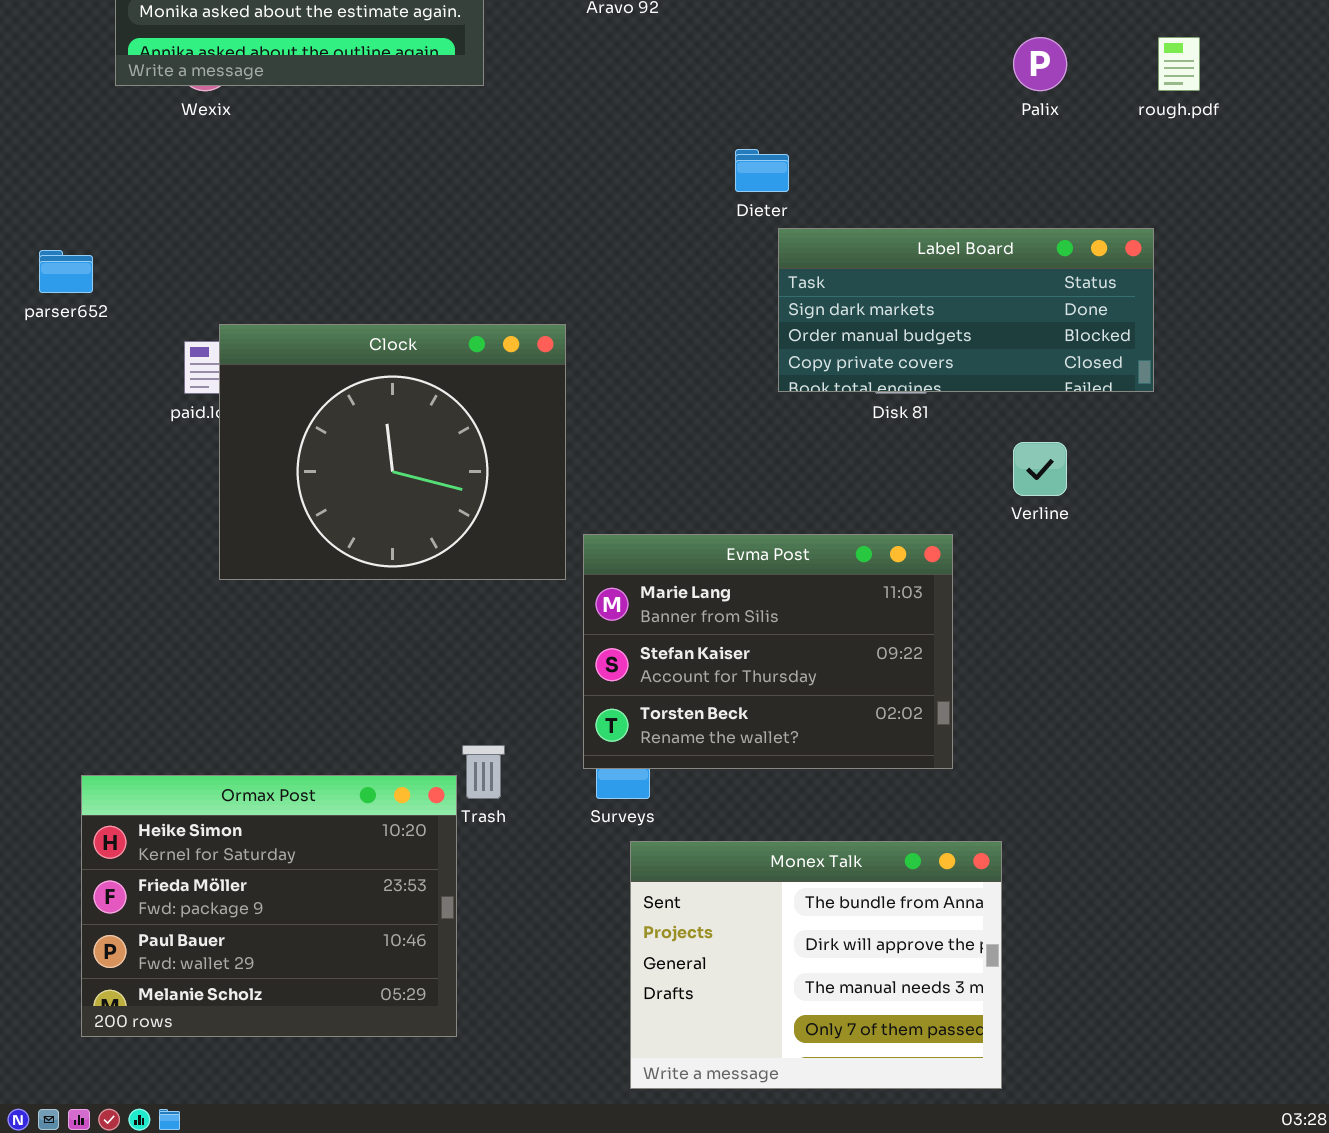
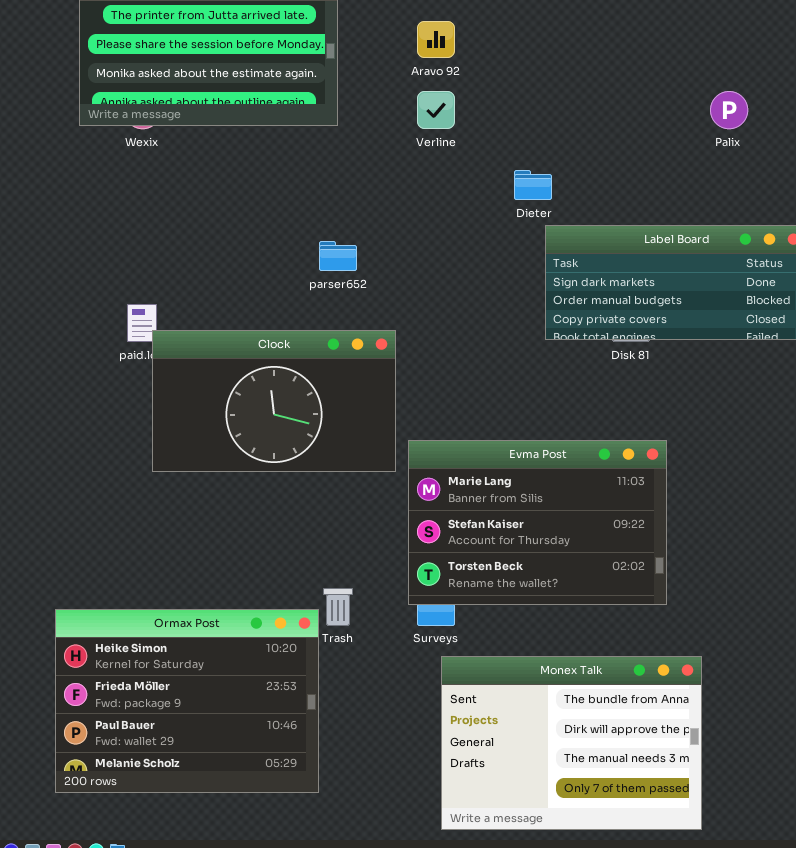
parser652: [39,250,93,293] -> [319,241,357,271], moved
Clock: [219,324,566,580] -> [152,330,396,472], resized
Verline: [1013,442,1067,496] -> [417,91,455,129], moved

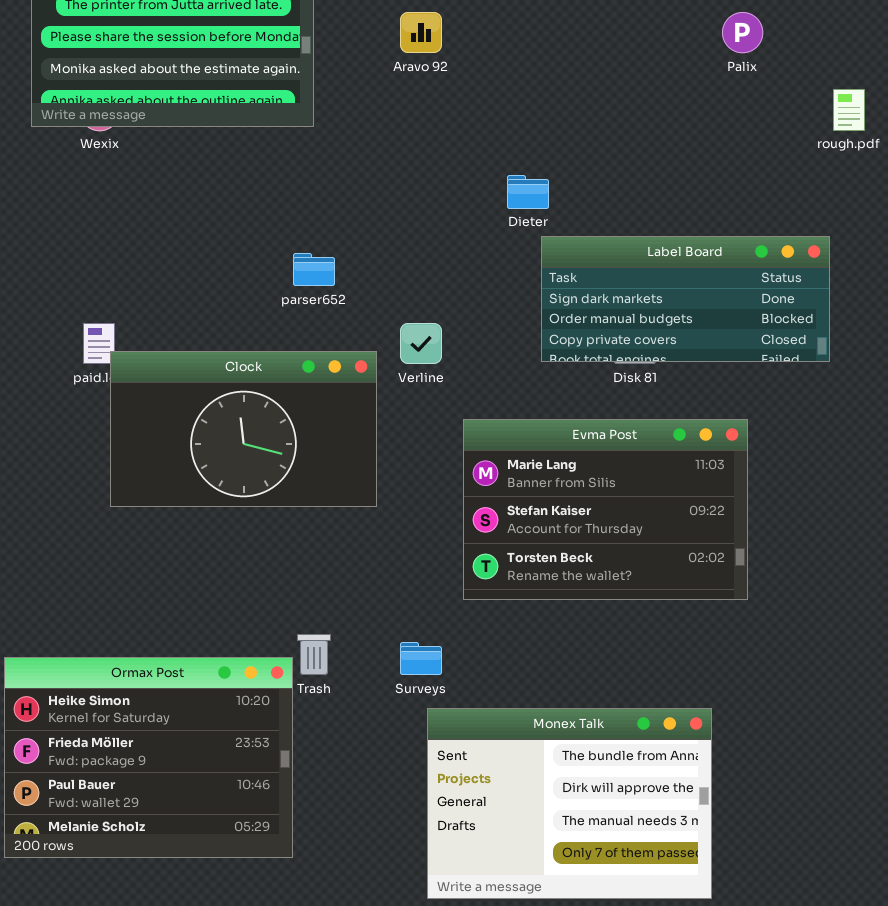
Verline: [417,91,455,129] -> [400,323,442,364], moved
Palix: [710,91,748,129] -> [722,12,763,53], moved
Evma Post: [408,440,667,605] -> [463,419,748,600], moved

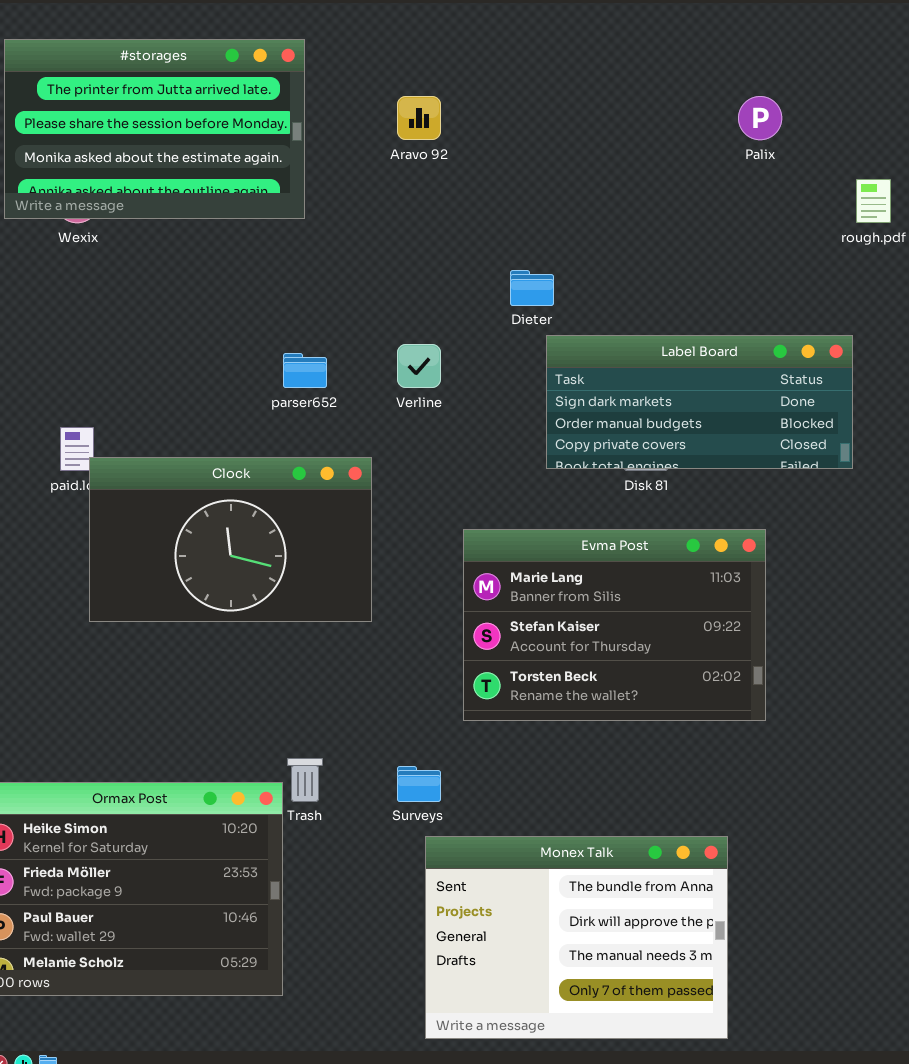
Verline: [400,323,442,364] -> [397,344,441,388], moved

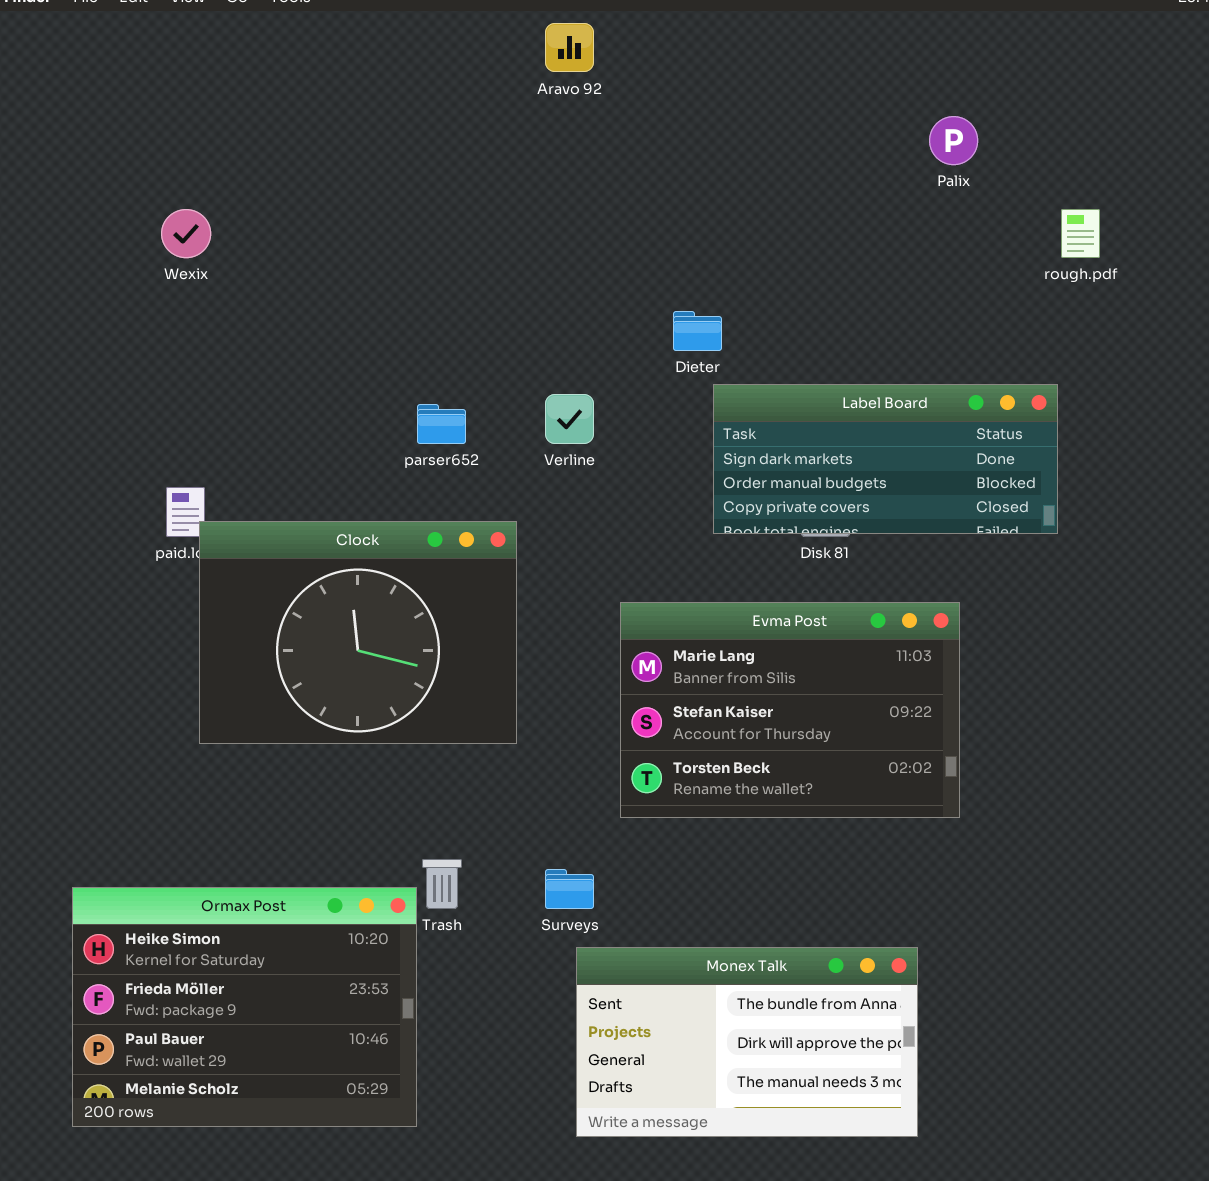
#storages: [4,39,305,219] -> none, closed
Aravo 92: [397,96,441,140] -> [545,23,594,72], moved
Clock: [89,457,372,622] -> [199,521,517,744], resized
Monex Talk: [425,836,728,1039] -> [576,947,918,1137], resized

